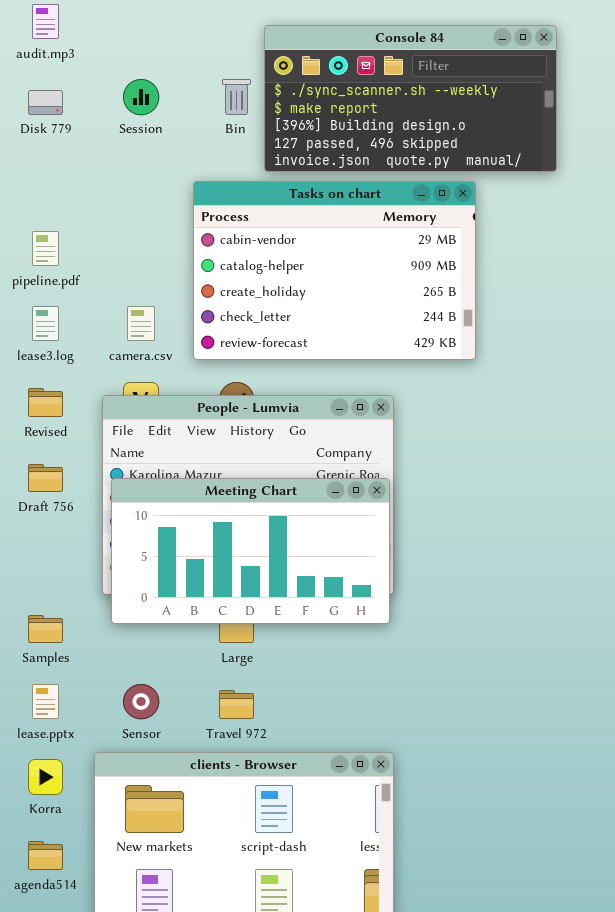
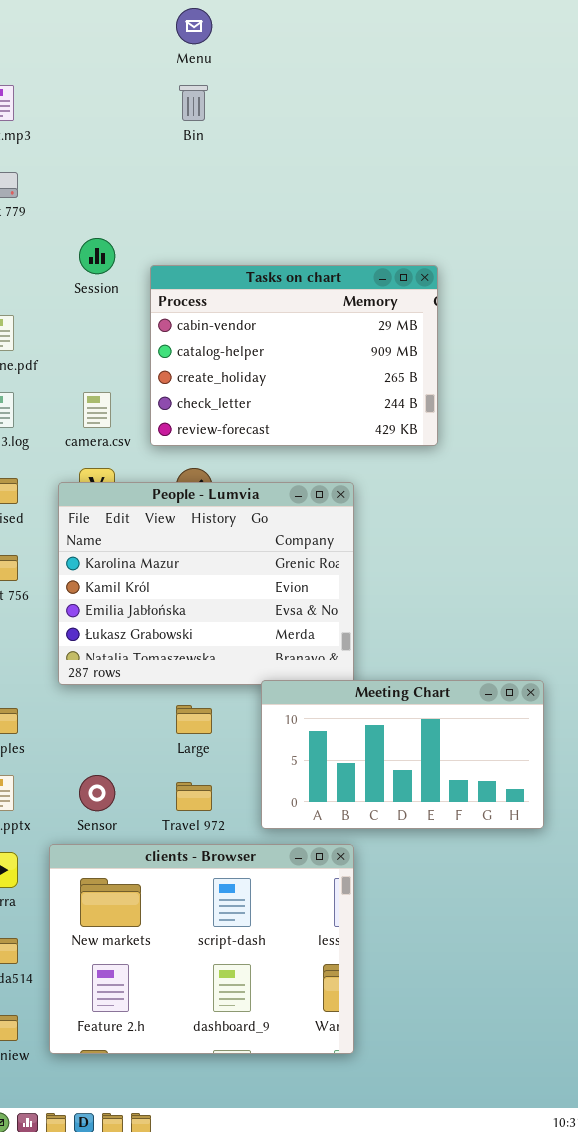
Console 84: [264,25,557,172] -> none, closed
Session: [123,79,159,115] -> [79,238,115,274], moved
Bin: [222,79,251,115] -> [179,85,208,121], moved
Meeting Chart: [111,478,390,624] -> [261,680,544,829], moved

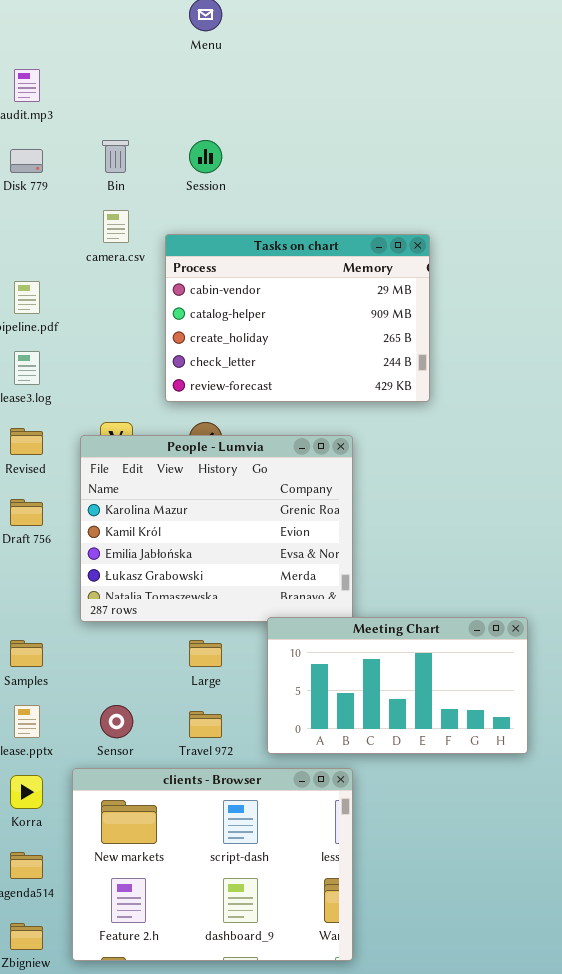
Bin: [179,85,208,121] -> [102,140,129,173], moved
Session: [79,238,115,274] -> [189,140,222,173], moved
camera.csv: [83,392,111,428] -> [103,210,129,243], moved

